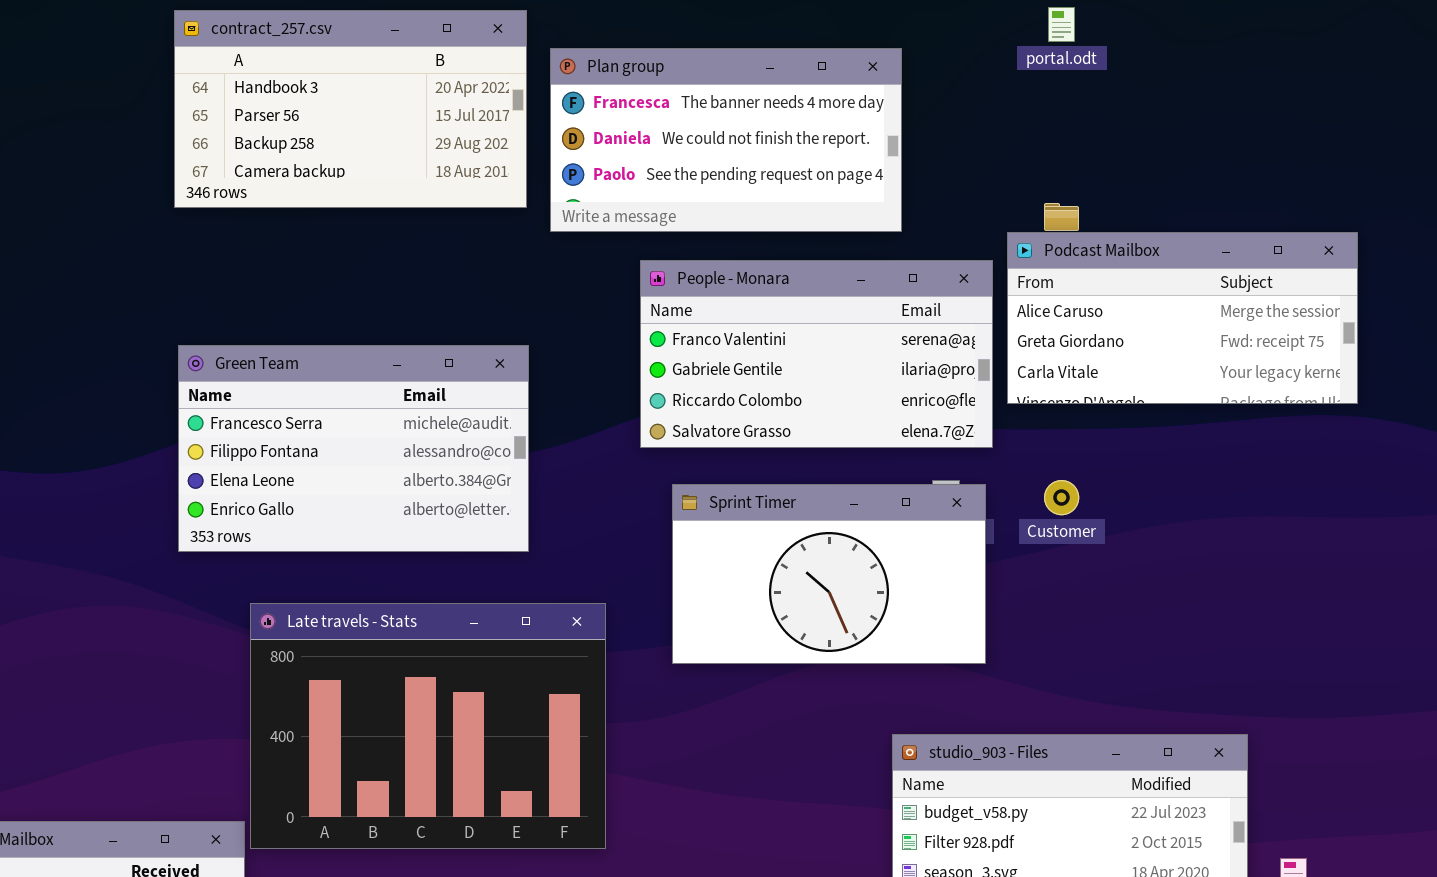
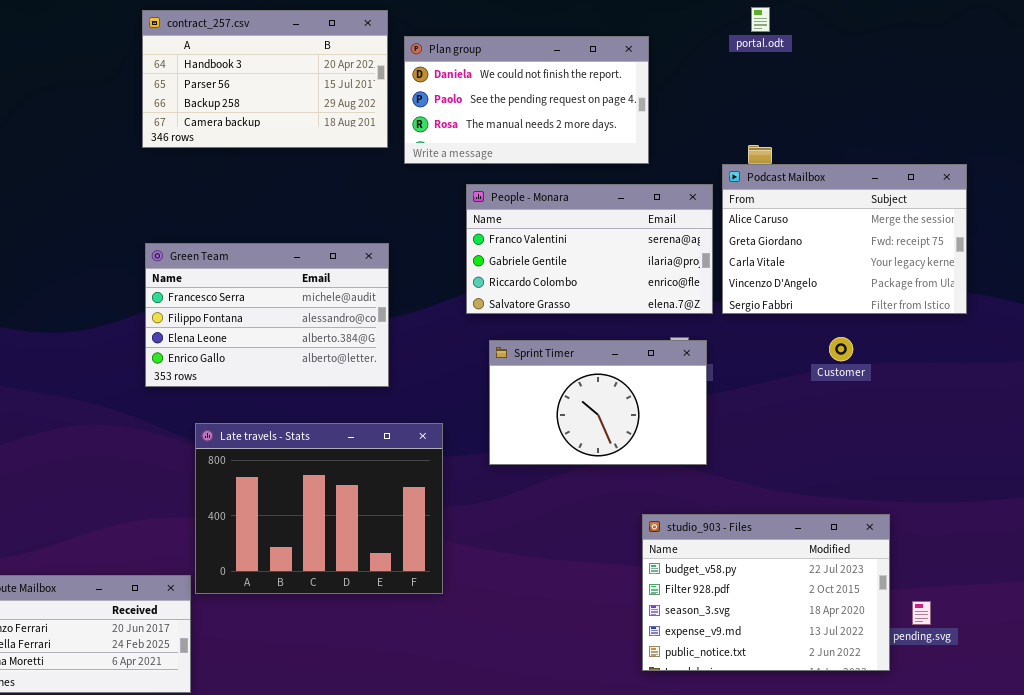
Plan group: [550,48,902,232] -> [404,36,649,164], scrolled down 1 row
Podcast Mailbox: [1007,232,1358,404] -> [722,164,967,314], resized
Customer: [1044,480,1079,515] -> [829,337,853,361], moved

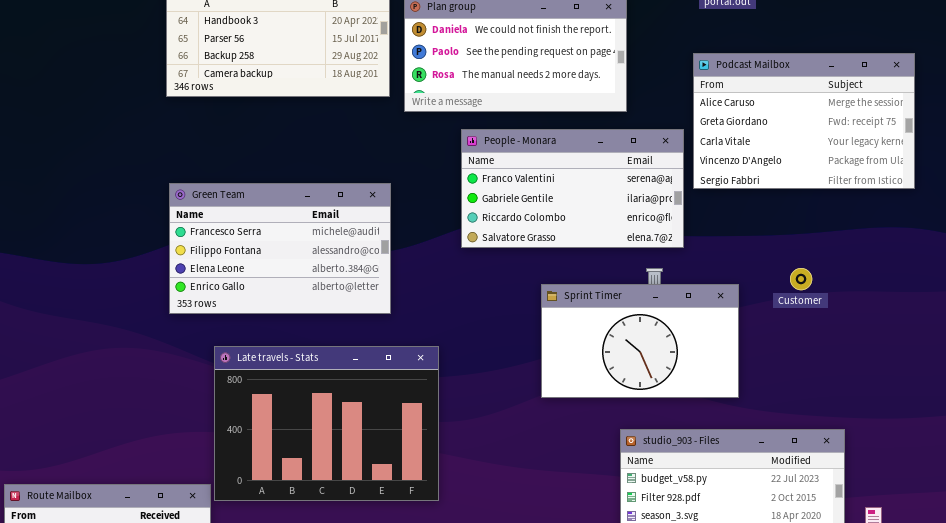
Podcast Mailbox: [722,164,967,314] -> [693,53,915,189], moved
Sprint Timer: [489,340,707,465] -> [541,284,739,398], moved

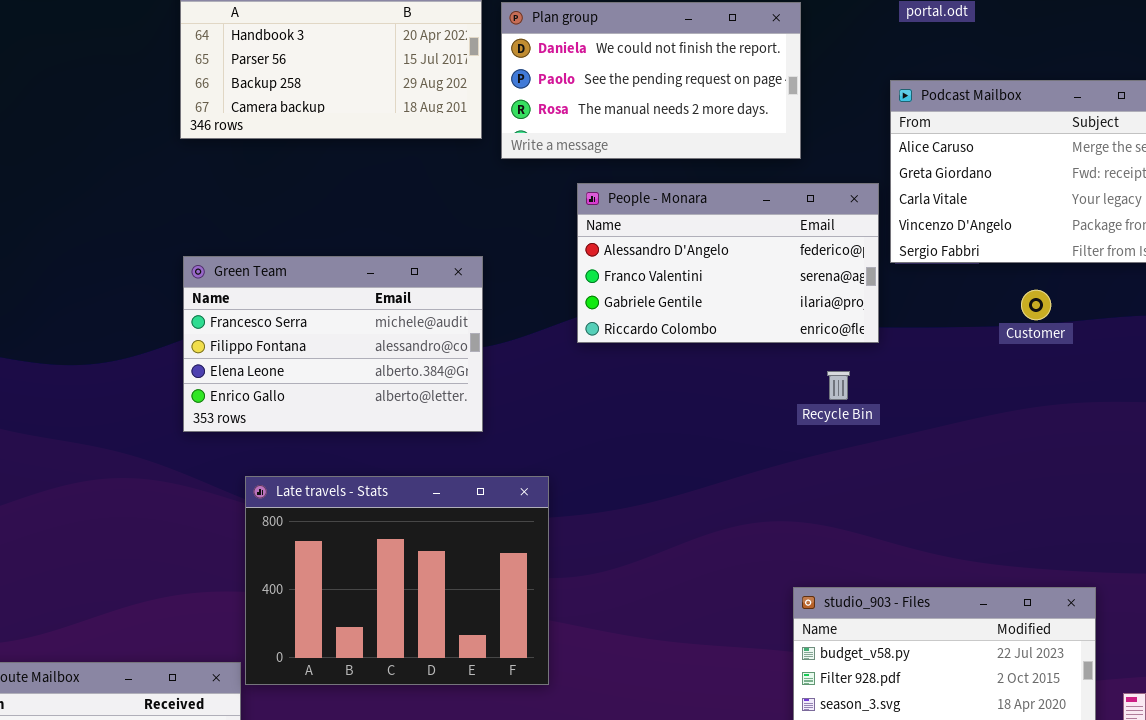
People - Monara: [461,129,684,248] -> [577,183,879,343], scrolled up 1 row
Customer: [790,268,812,290] -> [1021,290,1051,320], moved
Sprint Timer: [541,284,739,398] -> none, closed

